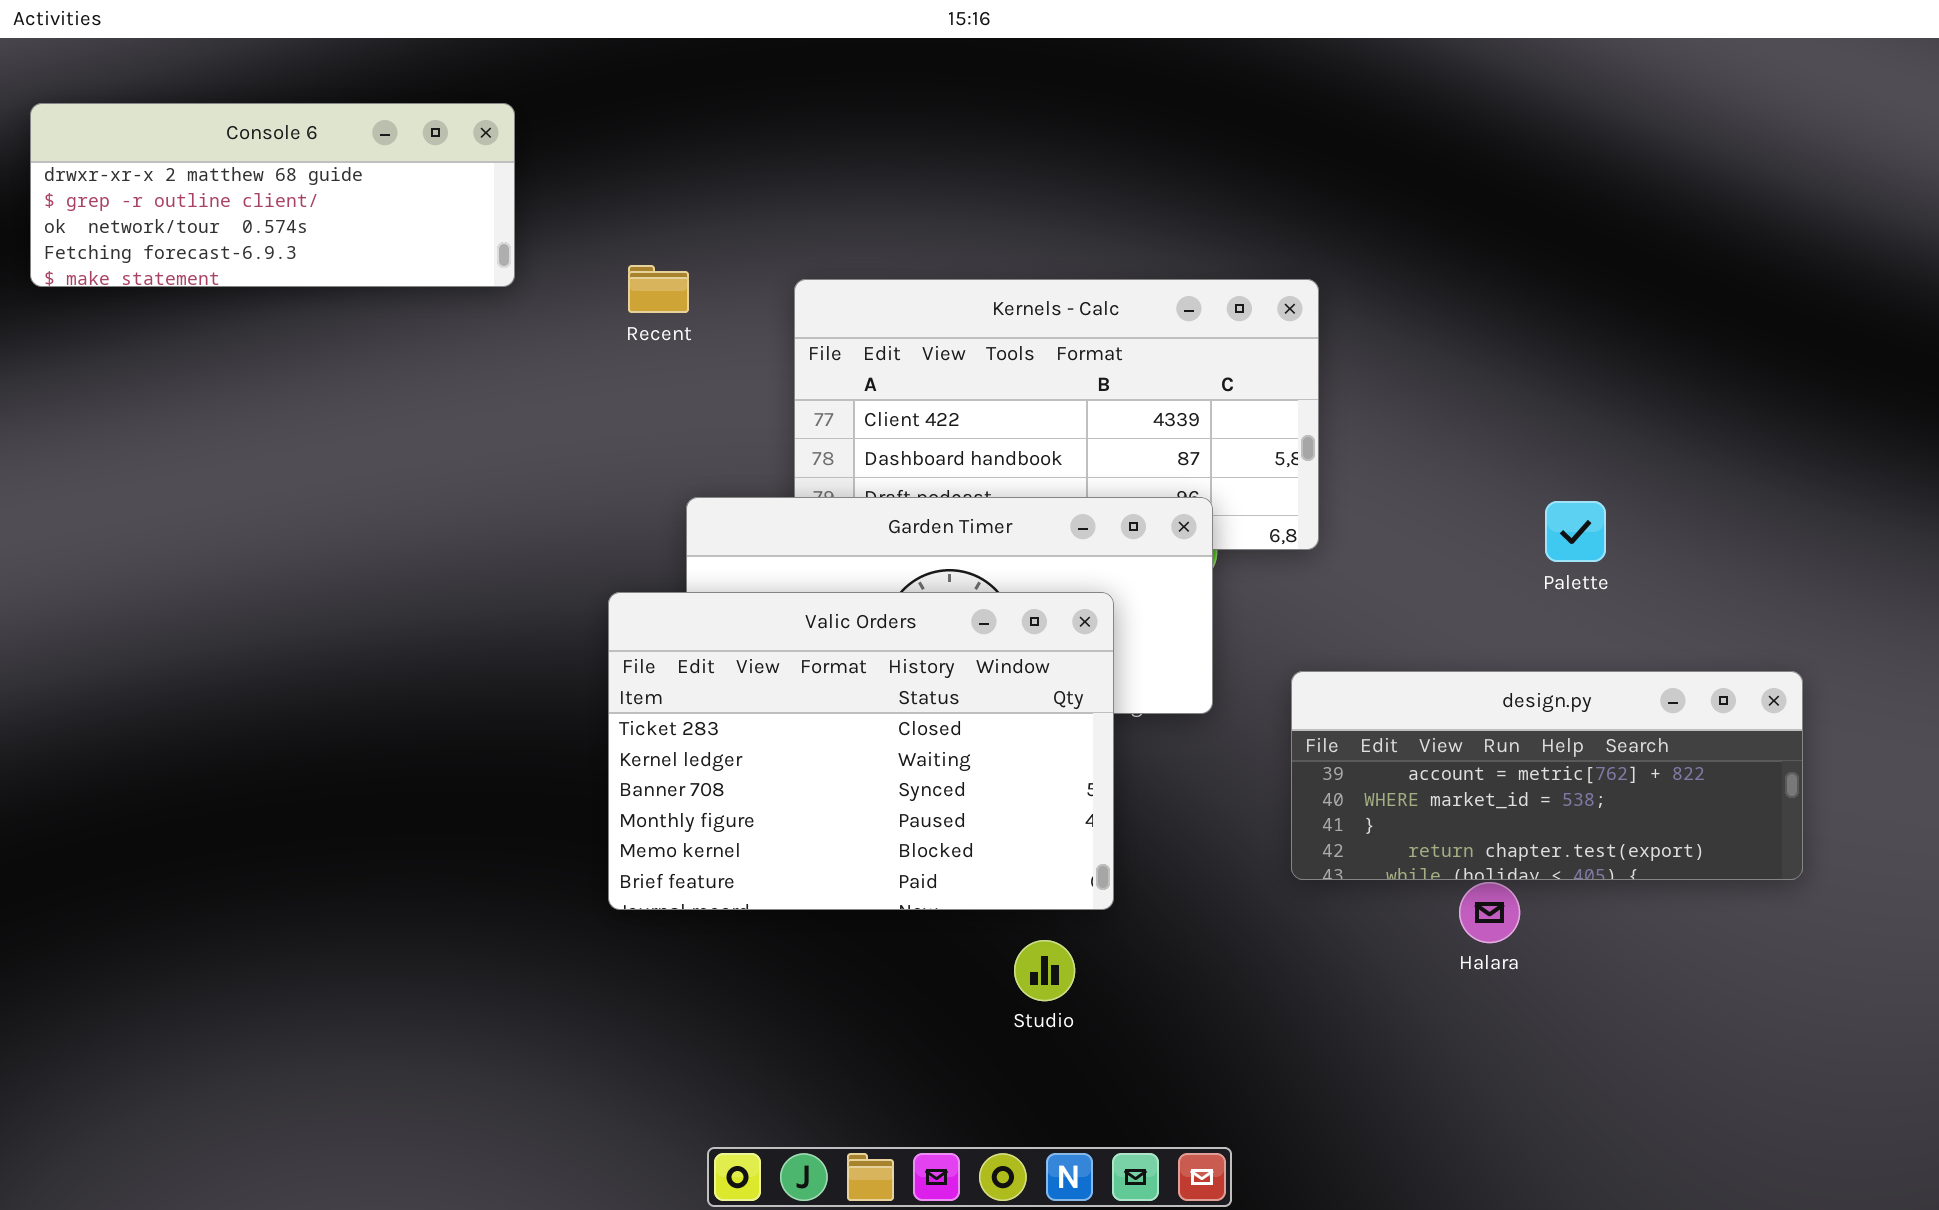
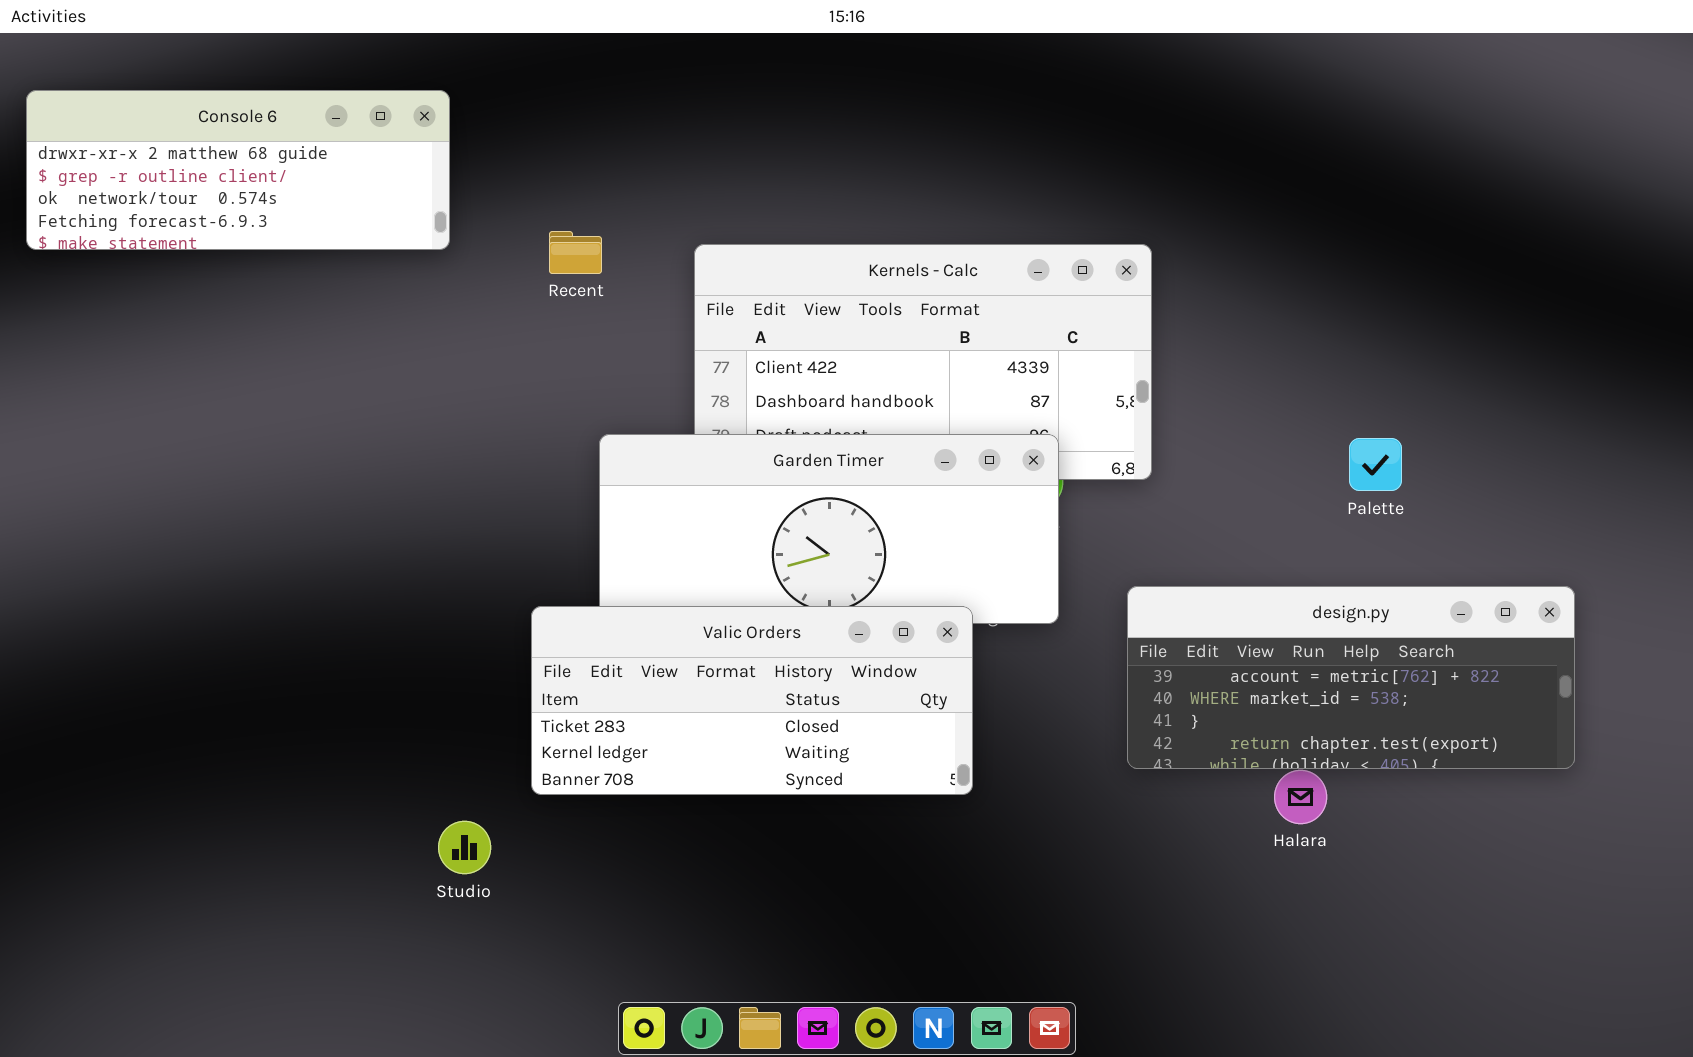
Valic Orders: [608,592,1114,910] -> [531,606,973,795], resized
Studio: [1014,940,1075,1001] -> [438,821,491,874], moved

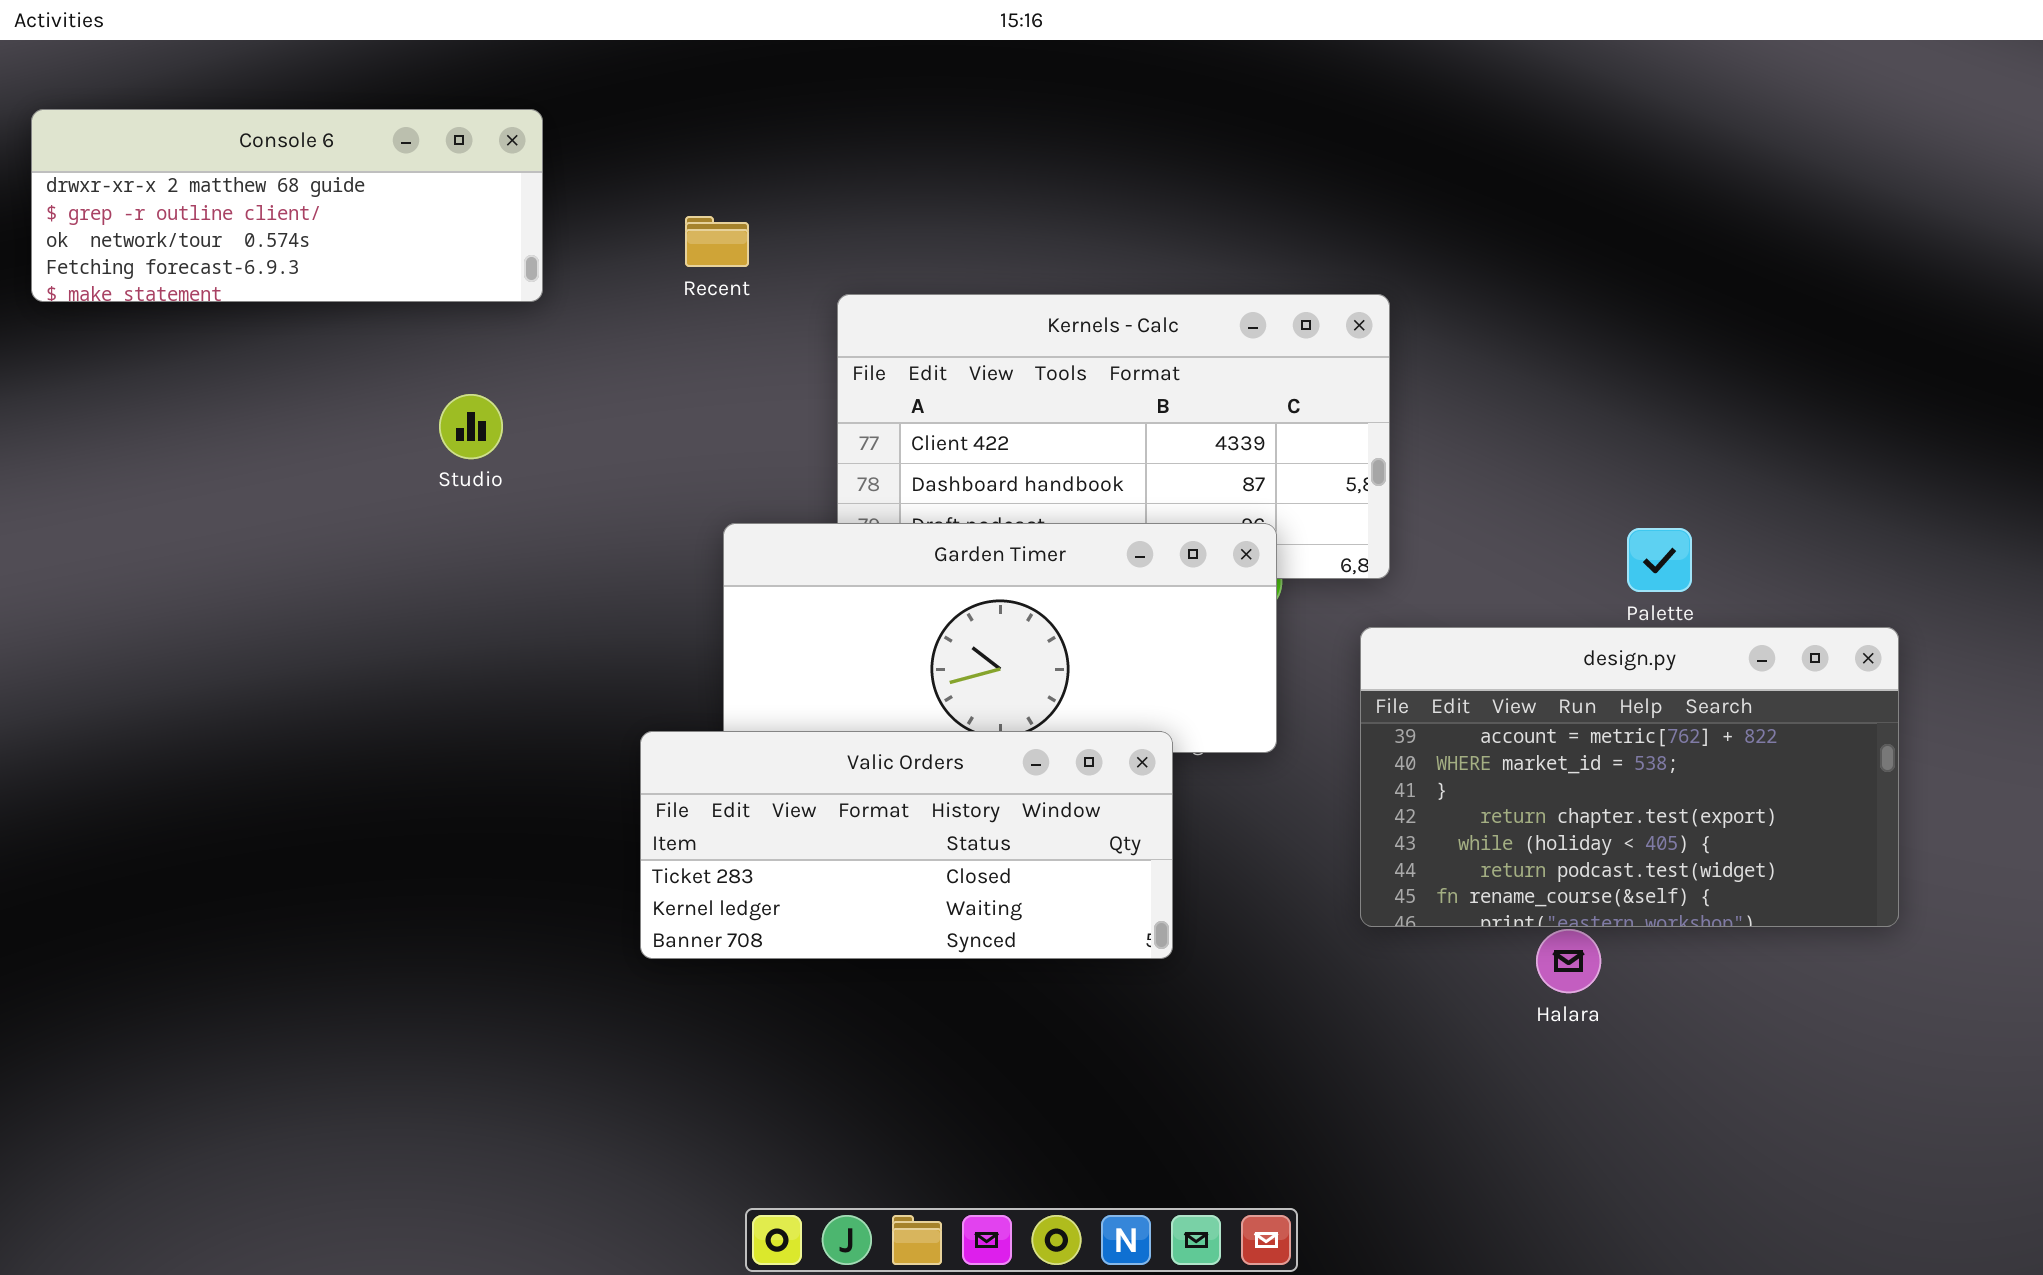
Recent: [549,231,602,274] -> [685,216,749,267], moved
design.py: [1127,586,1575,769] -> [1360,627,1899,927], resized
Studio: [438,821,491,874] -> [439,394,503,459], moved

